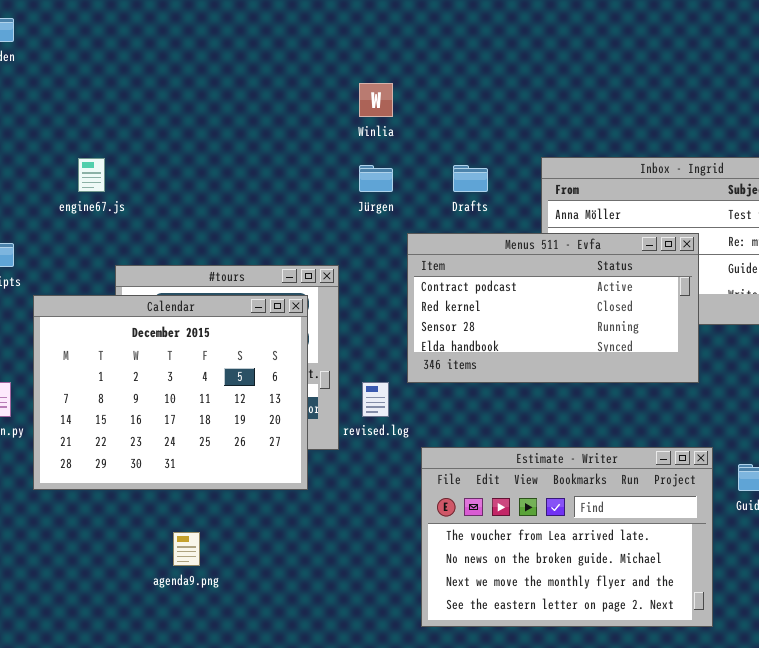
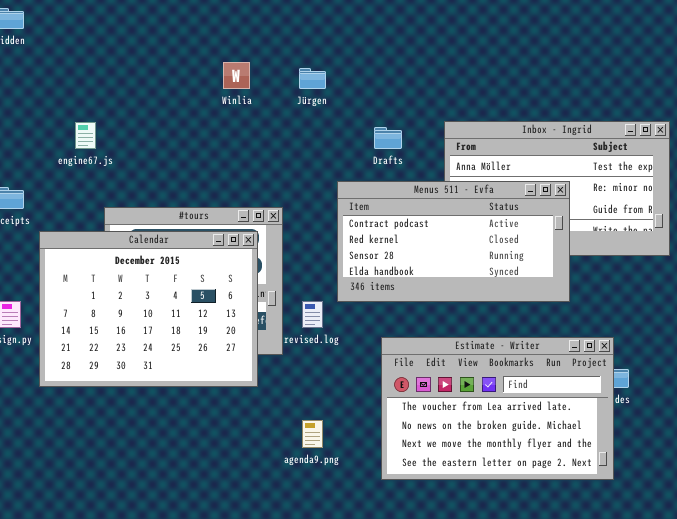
Winlia: [359,83,393,117] -> [223,62,250,89], moved
Jürgen: [359,165,393,192] -> [299,68,326,89], moved
Estimate - Writer: [421,447,713,627] -> [381,337,614,480], moved
agenda9.png: [173,532,200,566] -> [302,420,323,448], moved

